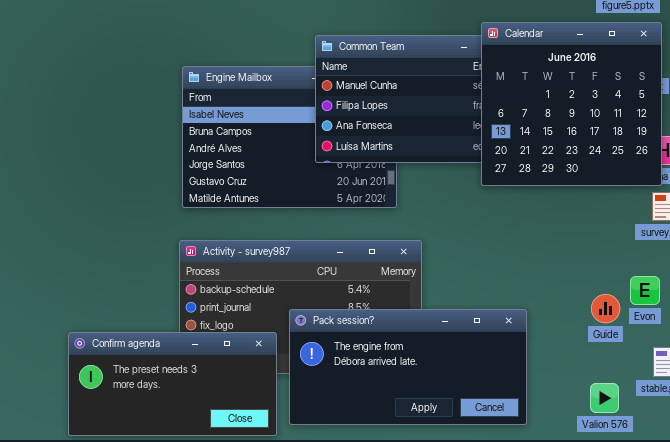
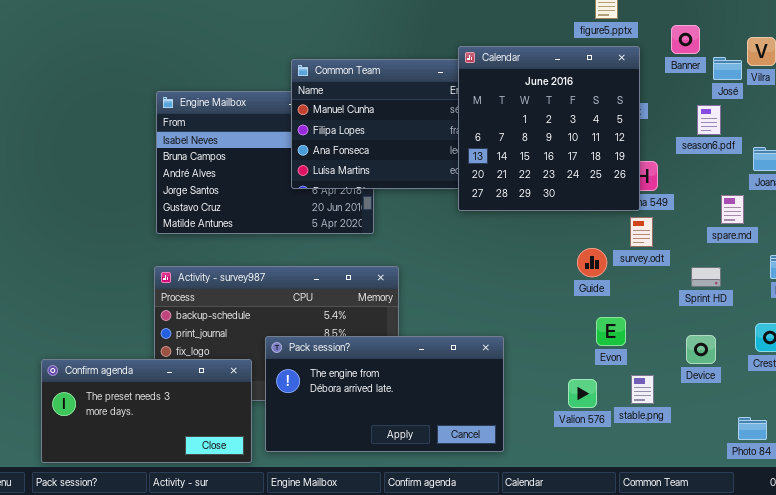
Evon: [630,276,660,305] -> [596,317,626,346], moved
Guide: [591,294,620,323] -> [577,248,607,277], moved
Valion 576: [590,383,619,413] -> [568,379,597,408], moved

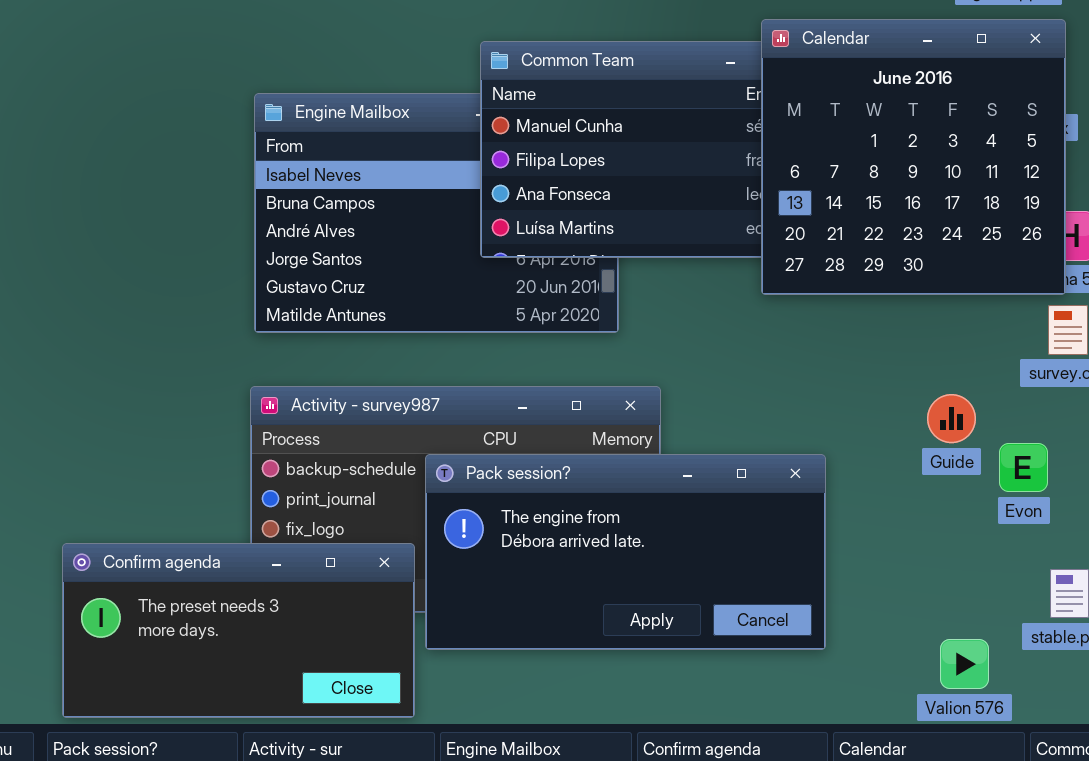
Guide: [577,248,607,277] -> [927,394,976,443], moved
Evon: [596,317,626,346] -> [999,443,1048,492], moved
Pack session?: [265,336,504,452] -> [425,454,826,650], moved
Valion 576: [568,379,597,408] -> [940,639,989,689], moved

